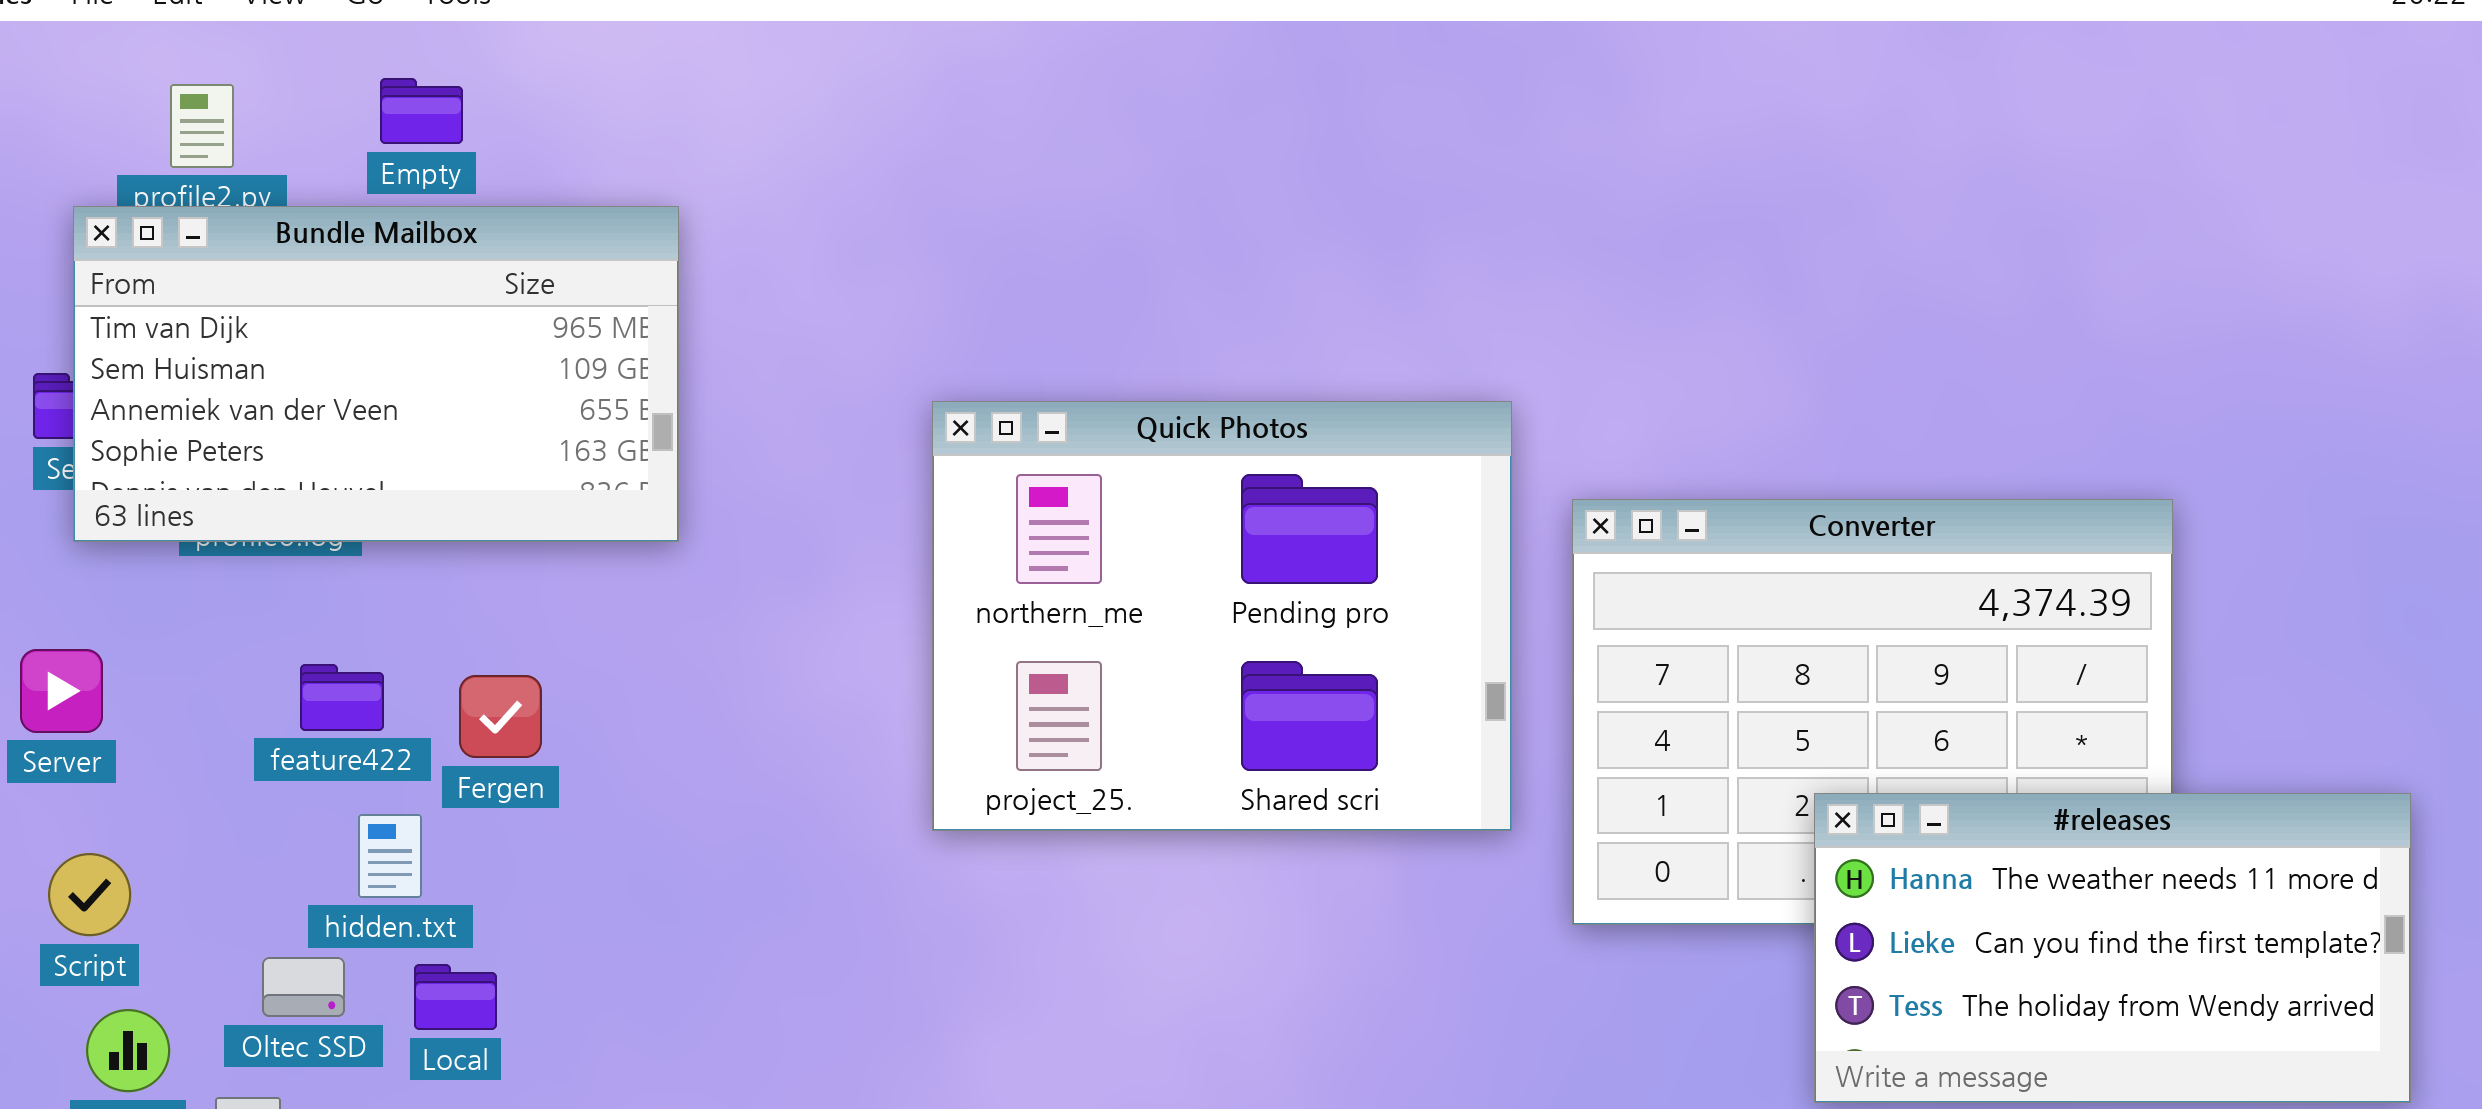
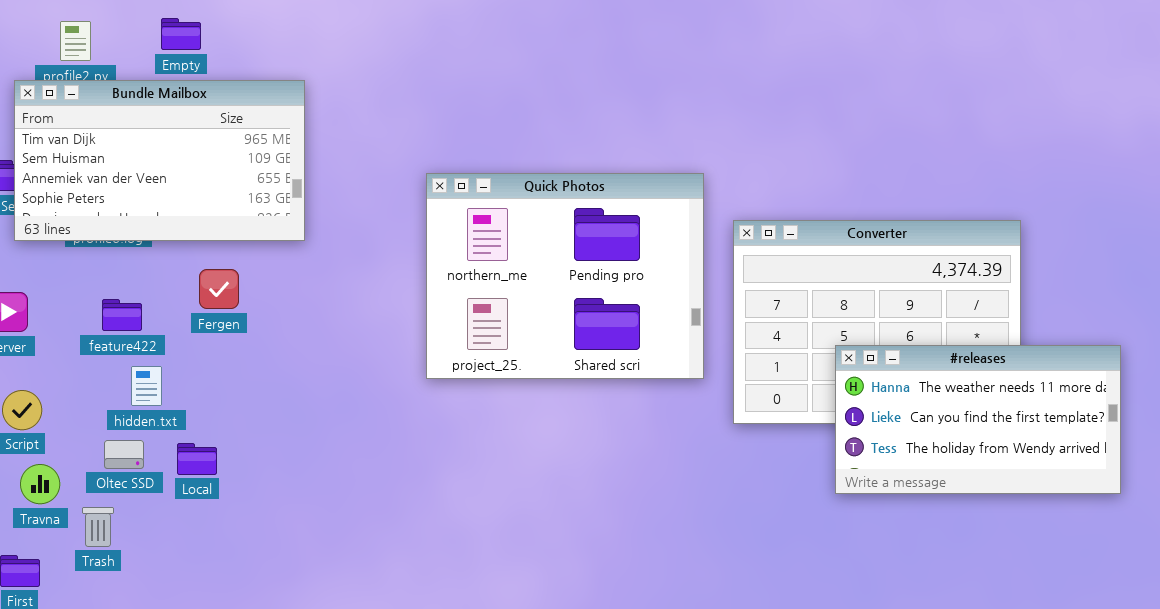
feature422: [300,664,384,731] -> [102,299,142,331], moved
Fergen: [459,675,542,758] -> [199,269,239,309], moved
#releases: [1814,793,2411,1103] -> [835,345,1121,494], moved
hidden.txt: [358,814,422,898] -> [131,366,162,406], moved

